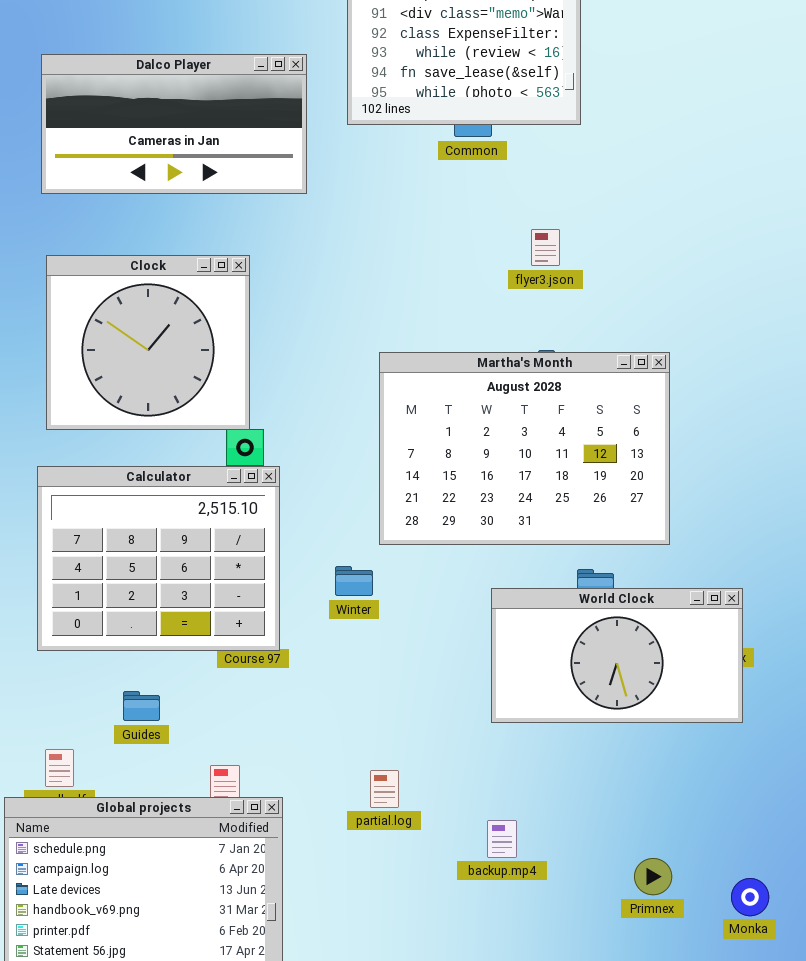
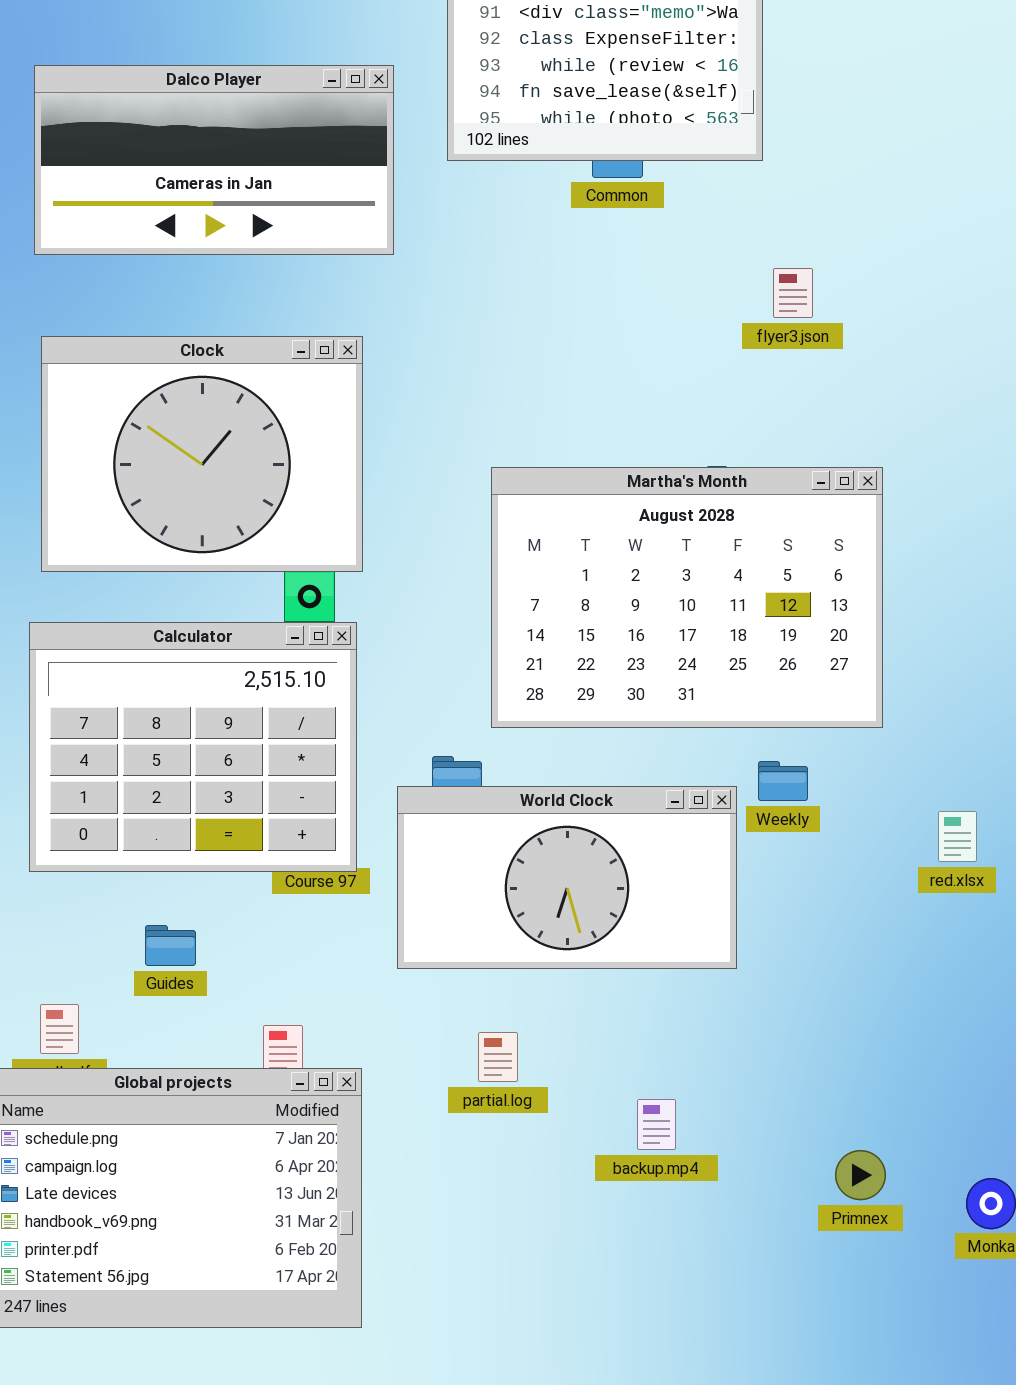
flyer3.json: [531,229,560,266] -> [773,268,813,318], moved
Clock: [46,255,250,430] -> [41,336,363,572], resized
World Clock: [491,588,743,723] -> [397,786,737,969], moved

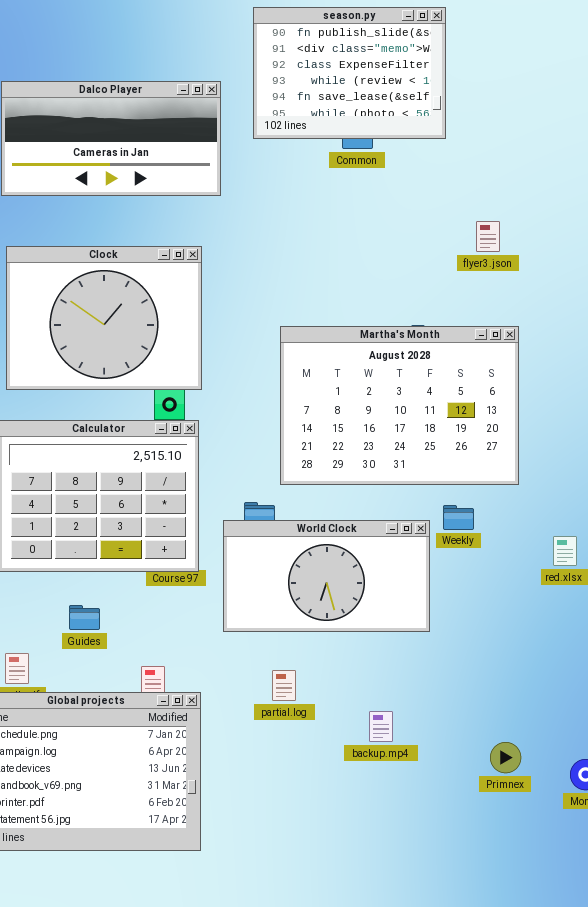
flyer3.json: [773,268,813,318] -> [476,221,500,252], moved

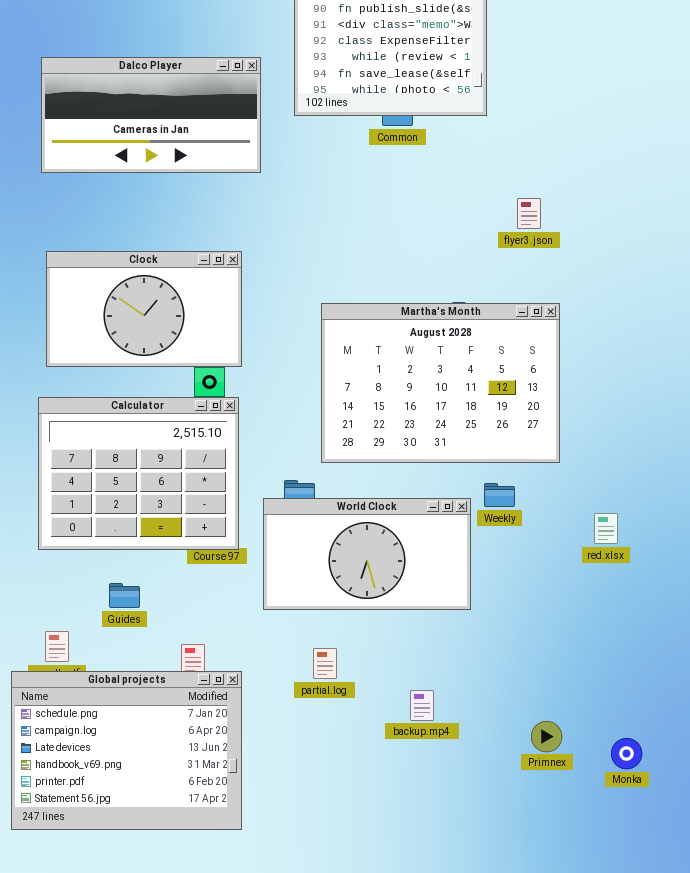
Clock: [6,246,202,390] -> [46,251,242,367], resized

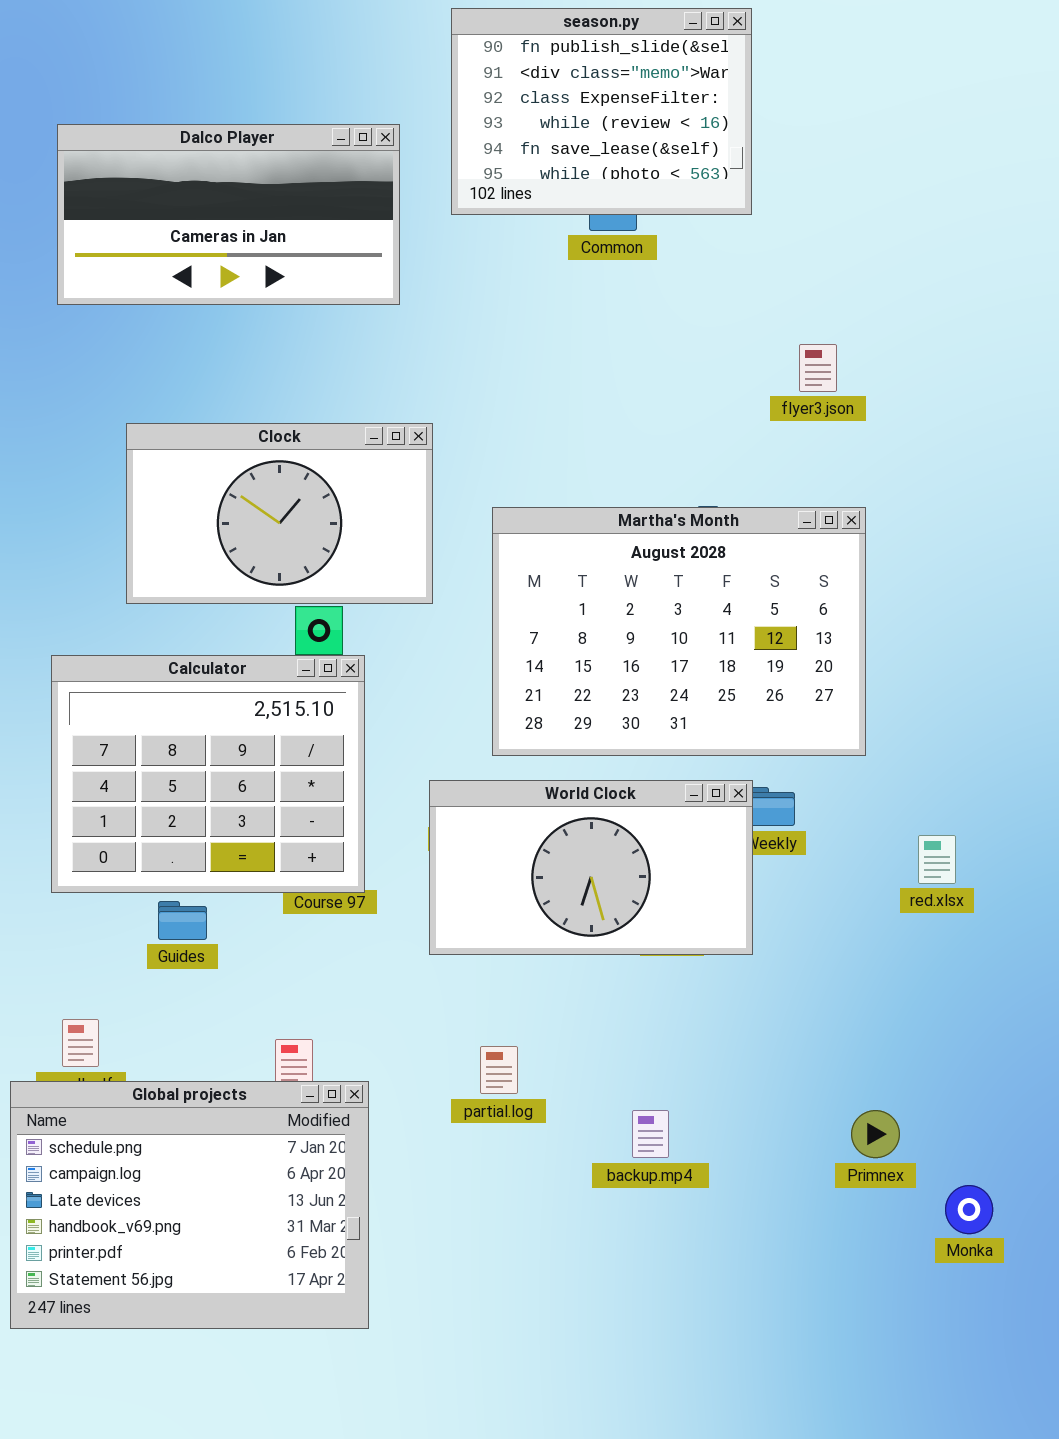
Clock: [46,251,242,367] -> [126,423,433,604], moved
World Clock: [263,498,471,610] -> [429,780,753,955], moved
Guides: [109,583,140,608] -> [158,901,207,940], moved
Primnex: [531,721,562,752] -> [851,1110,900,1158], moved

